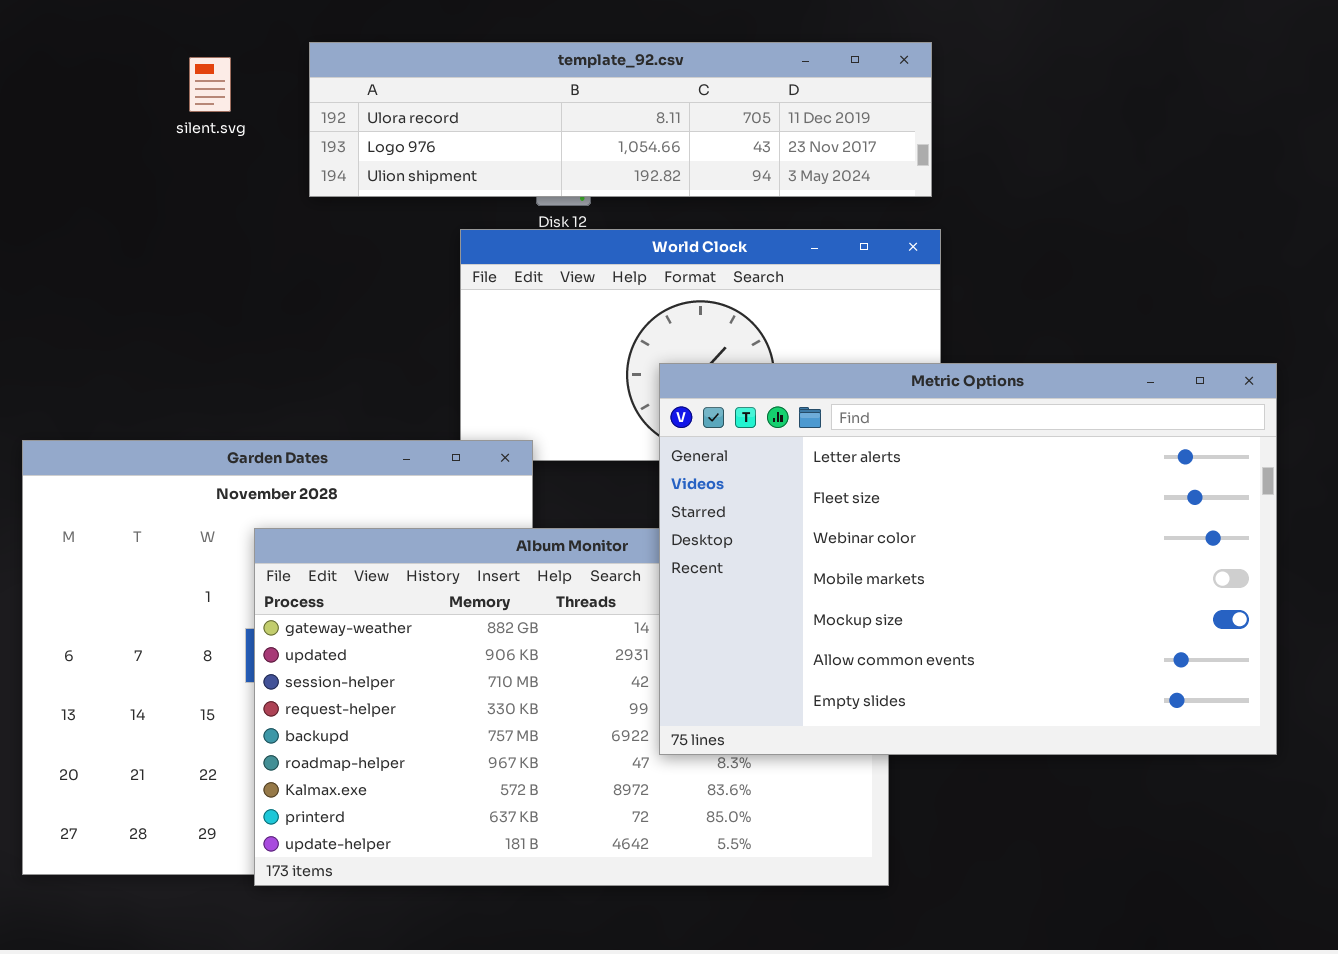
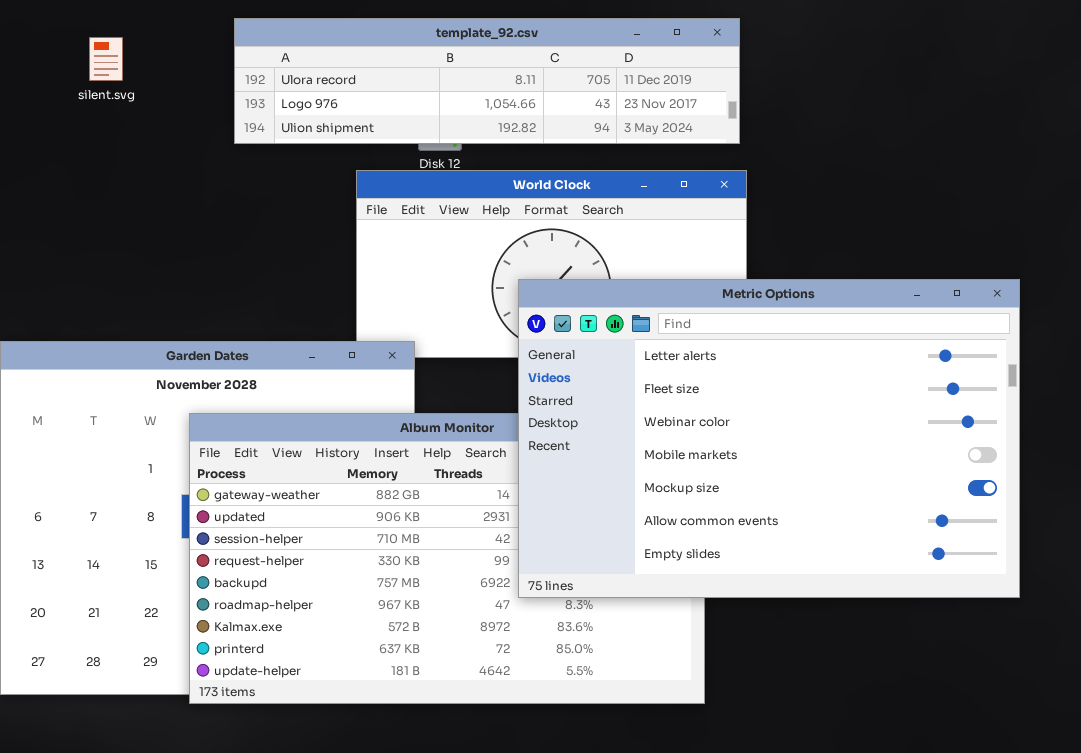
silent.svg: [189,57,231,112] -> [89,37,123,81], moved

